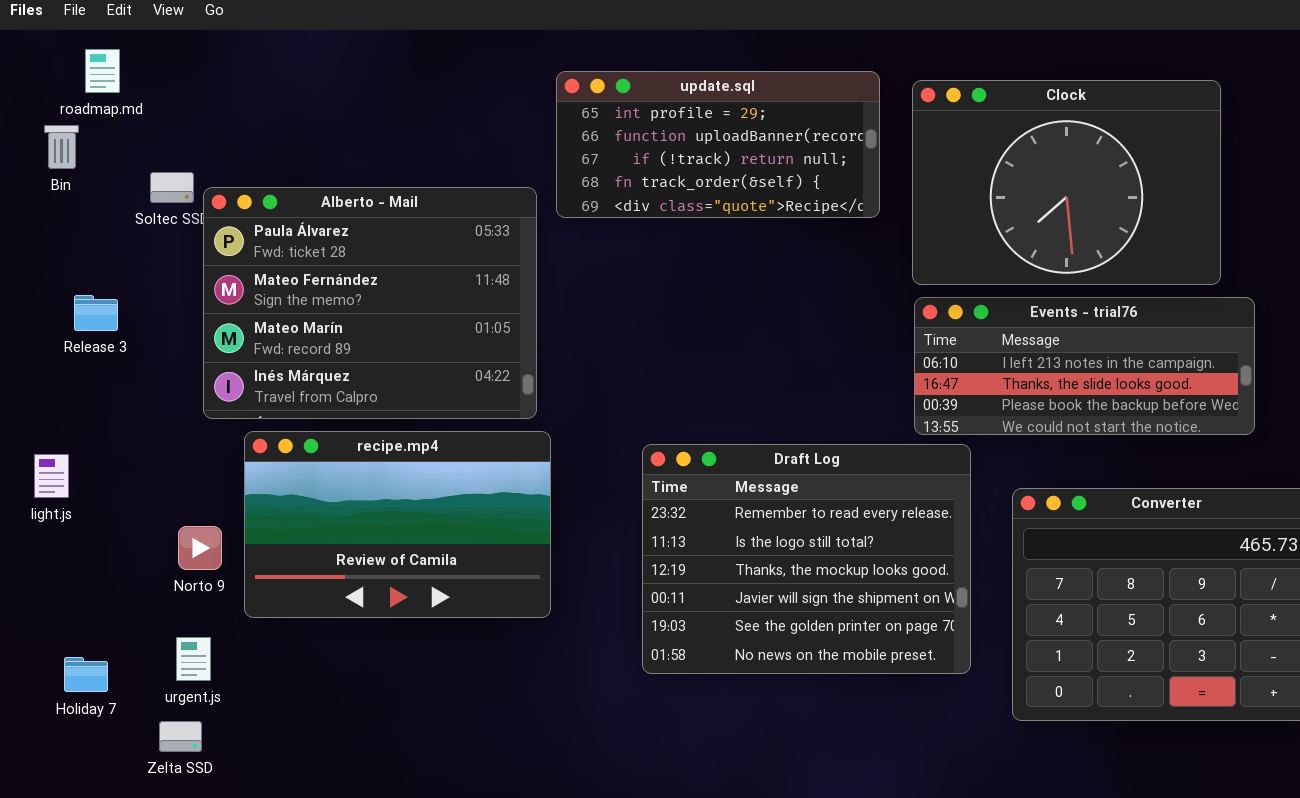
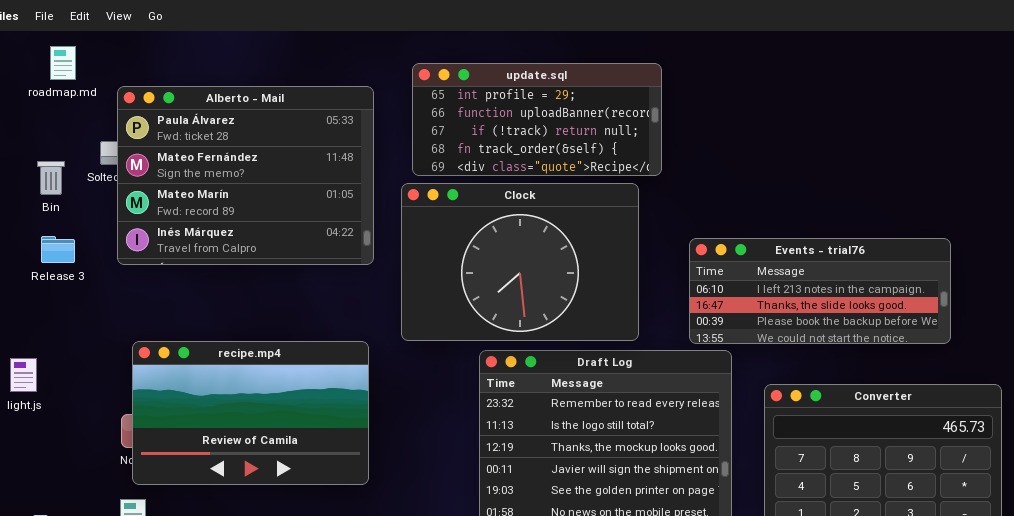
Clock: [912,80,1221,285] -> [401,183,639,341], moved
Bin: [44,125,79,169] -> [37,161,65,195], moved
Alberto - Mail: [203,187,537,419] -> [117,86,374,265], moved
recipe.mp4: [244,431,551,618] -> [132,341,369,485], moved

